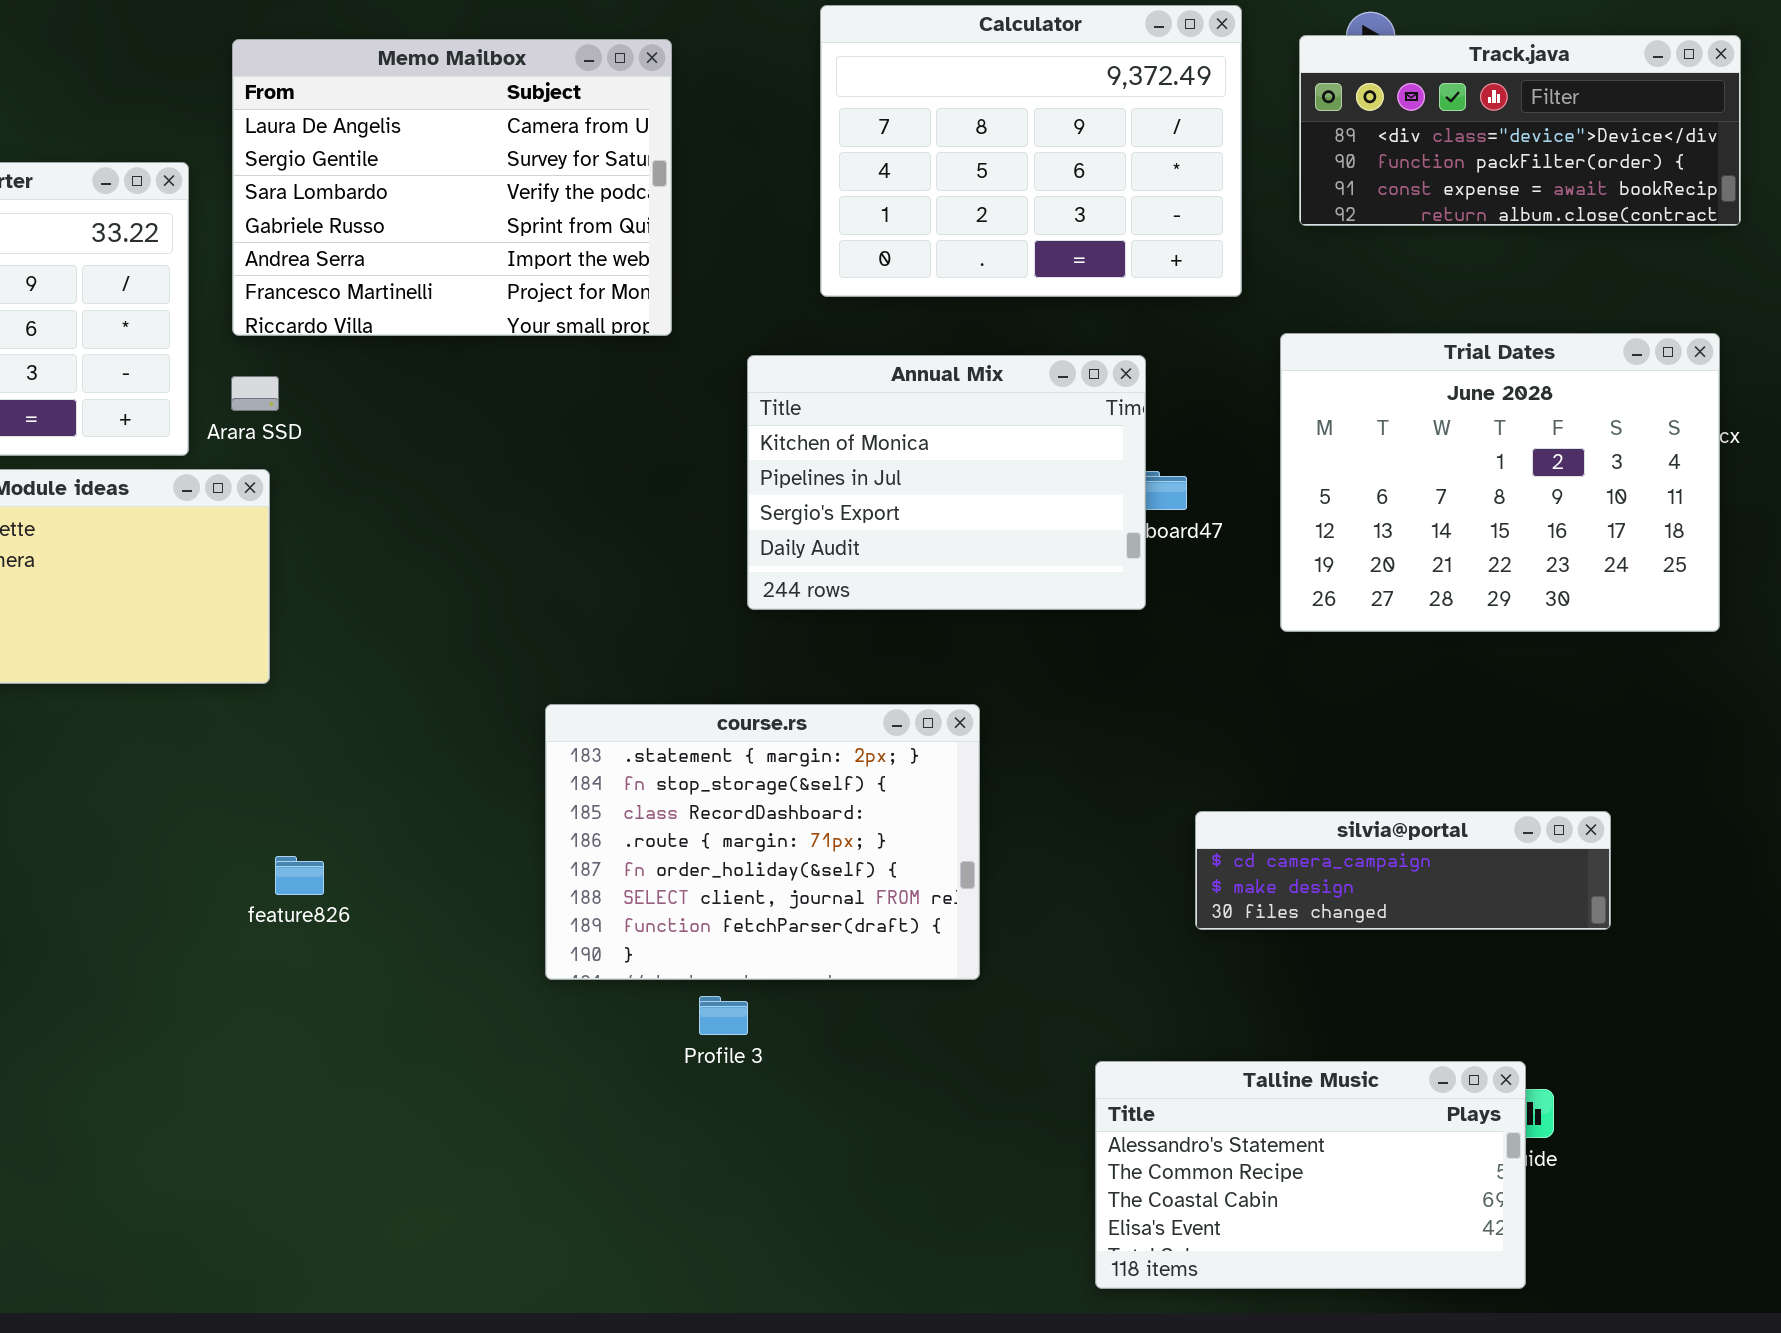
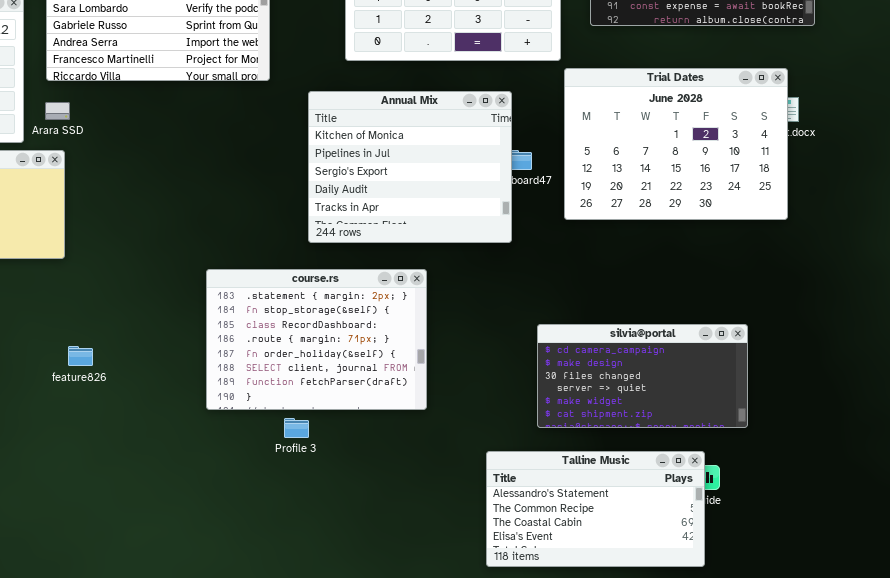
Trial Dates: [1280,333,1720,632] -> [564,68,788,220], moved
Annual Mix: [747,355,1146,610] -> [308,91,512,243], resized
silvia@portal: [1195,811,1611,930] -> [537,324,748,428], resized

